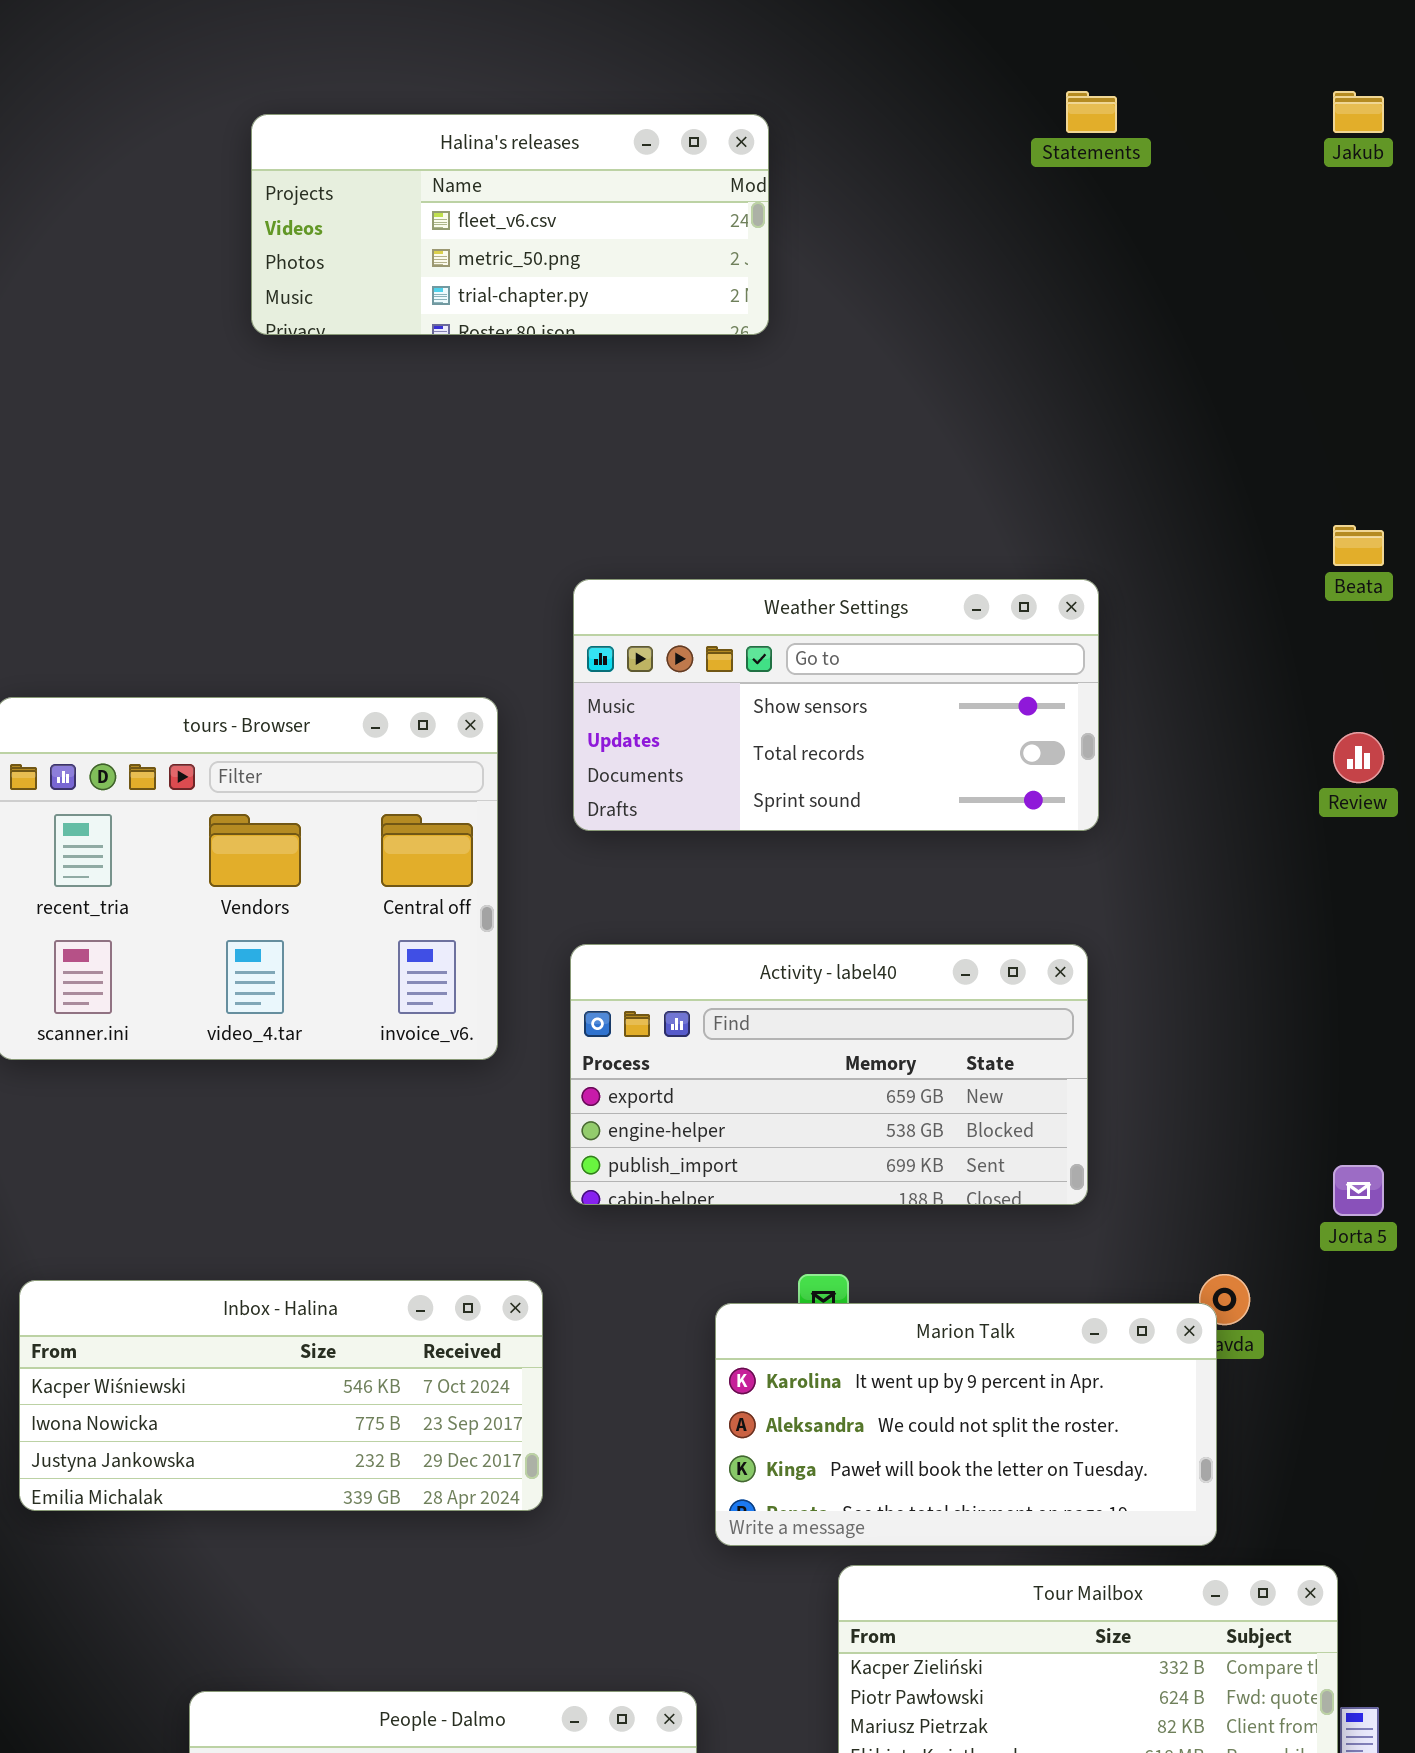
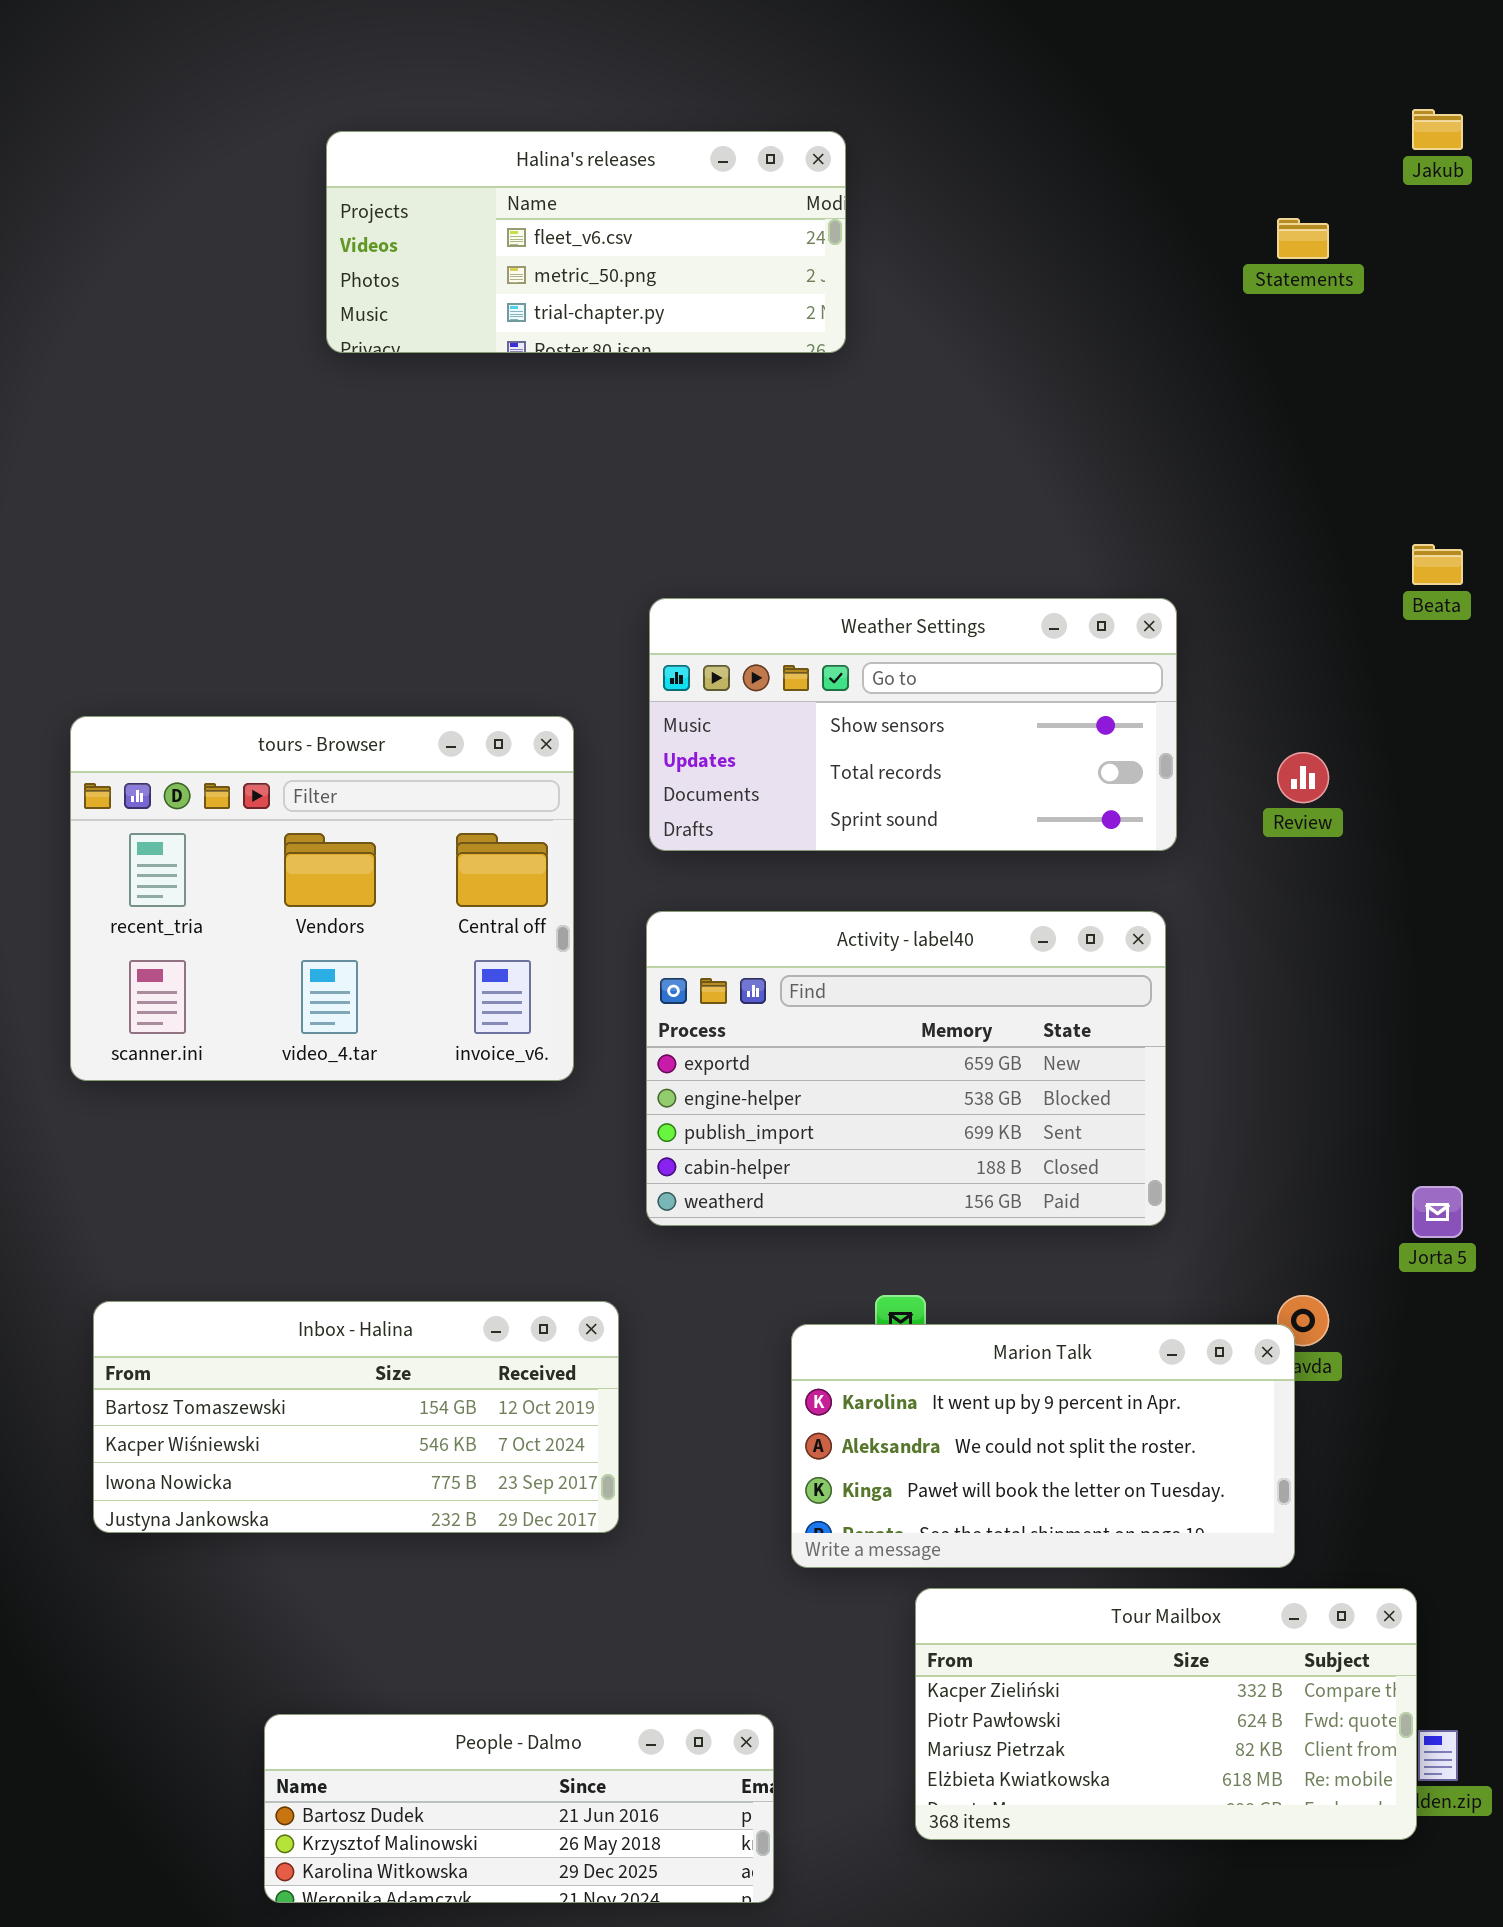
Statements: [1066,91,1117,133] -> [1277,218,1329,259], moved
Review: [1333,732,1384,783] -> [1277,752,1329,803], moved
Activity - label40: [570,944,1088,1205] -> [646,911,1166,1226], resized
Inbox - Halina: [19,1280,543,1511] -> [93,1301,619,1533], scrolled up 1 row

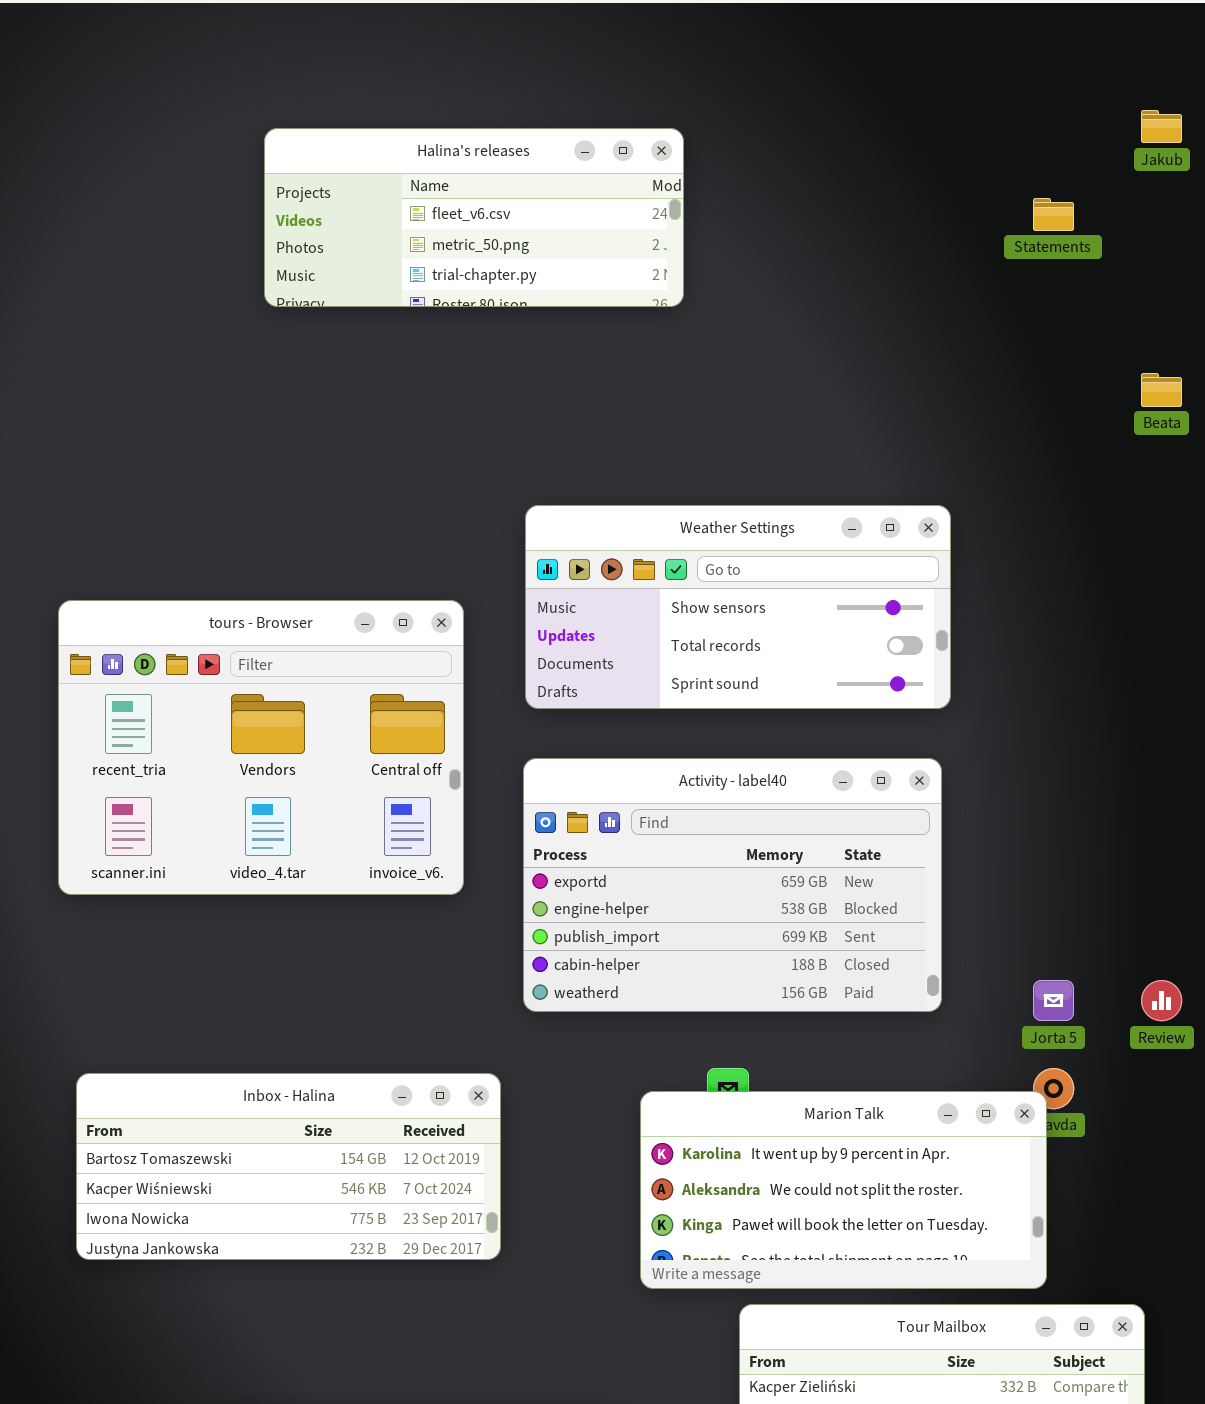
Beata: [1412,544,1463,585] -> [1141,373,1182,407], moved
Review: [1277,752,1329,803] -> [1141,980,1182,1021], moved
Jorta 5: [1412,1186,1463,1238] -> [1033,980,1074,1021], moved

